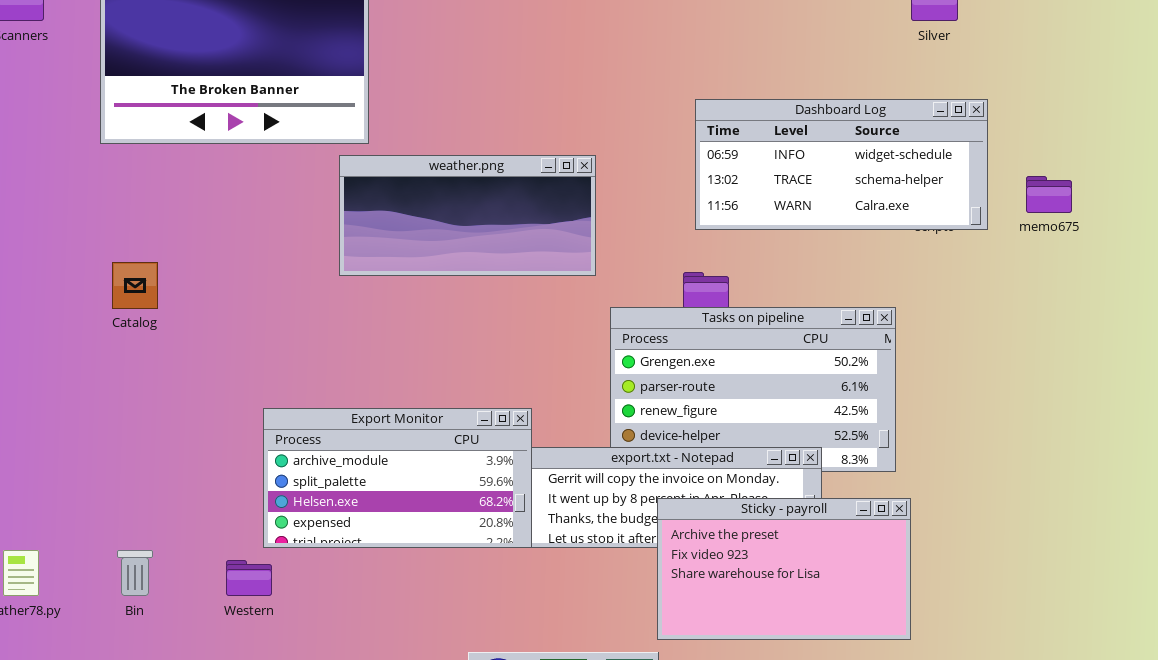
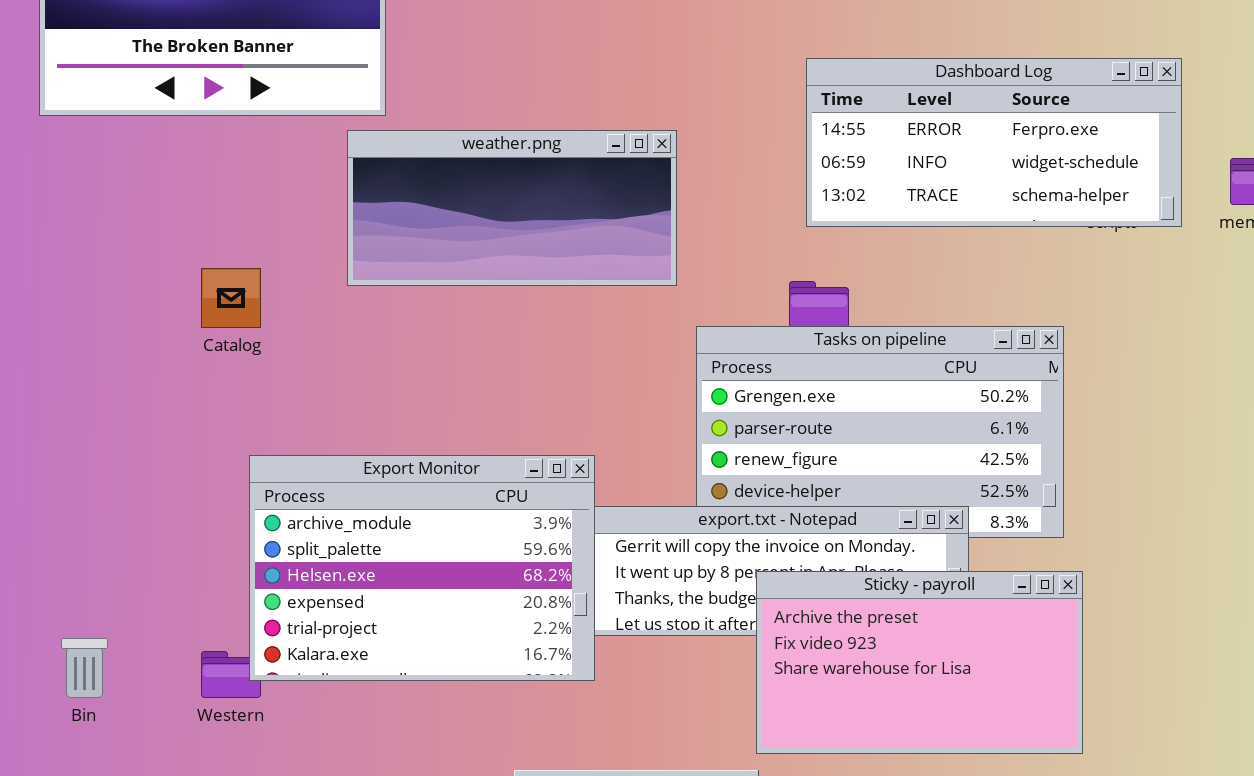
Dashboard Log: [695,99,988,230] -> [806,58,1182,227], scrolled up 1 row
Catalog: [112,262,158,309] -> [201,268,261,328], moved
Export Monitor: [263,408,532,548] -> [249,455,595,681], resized

